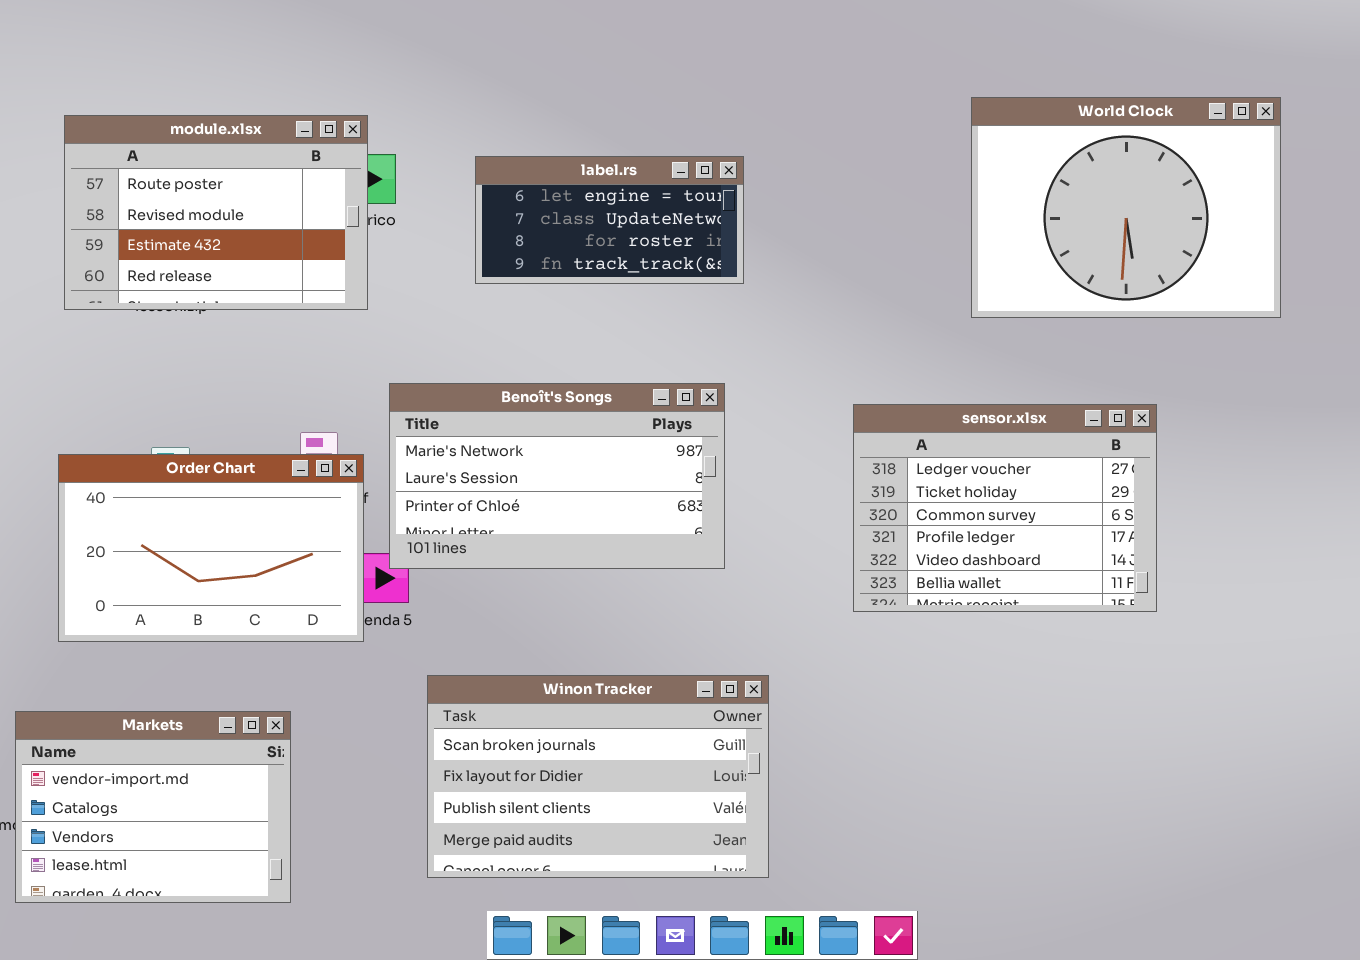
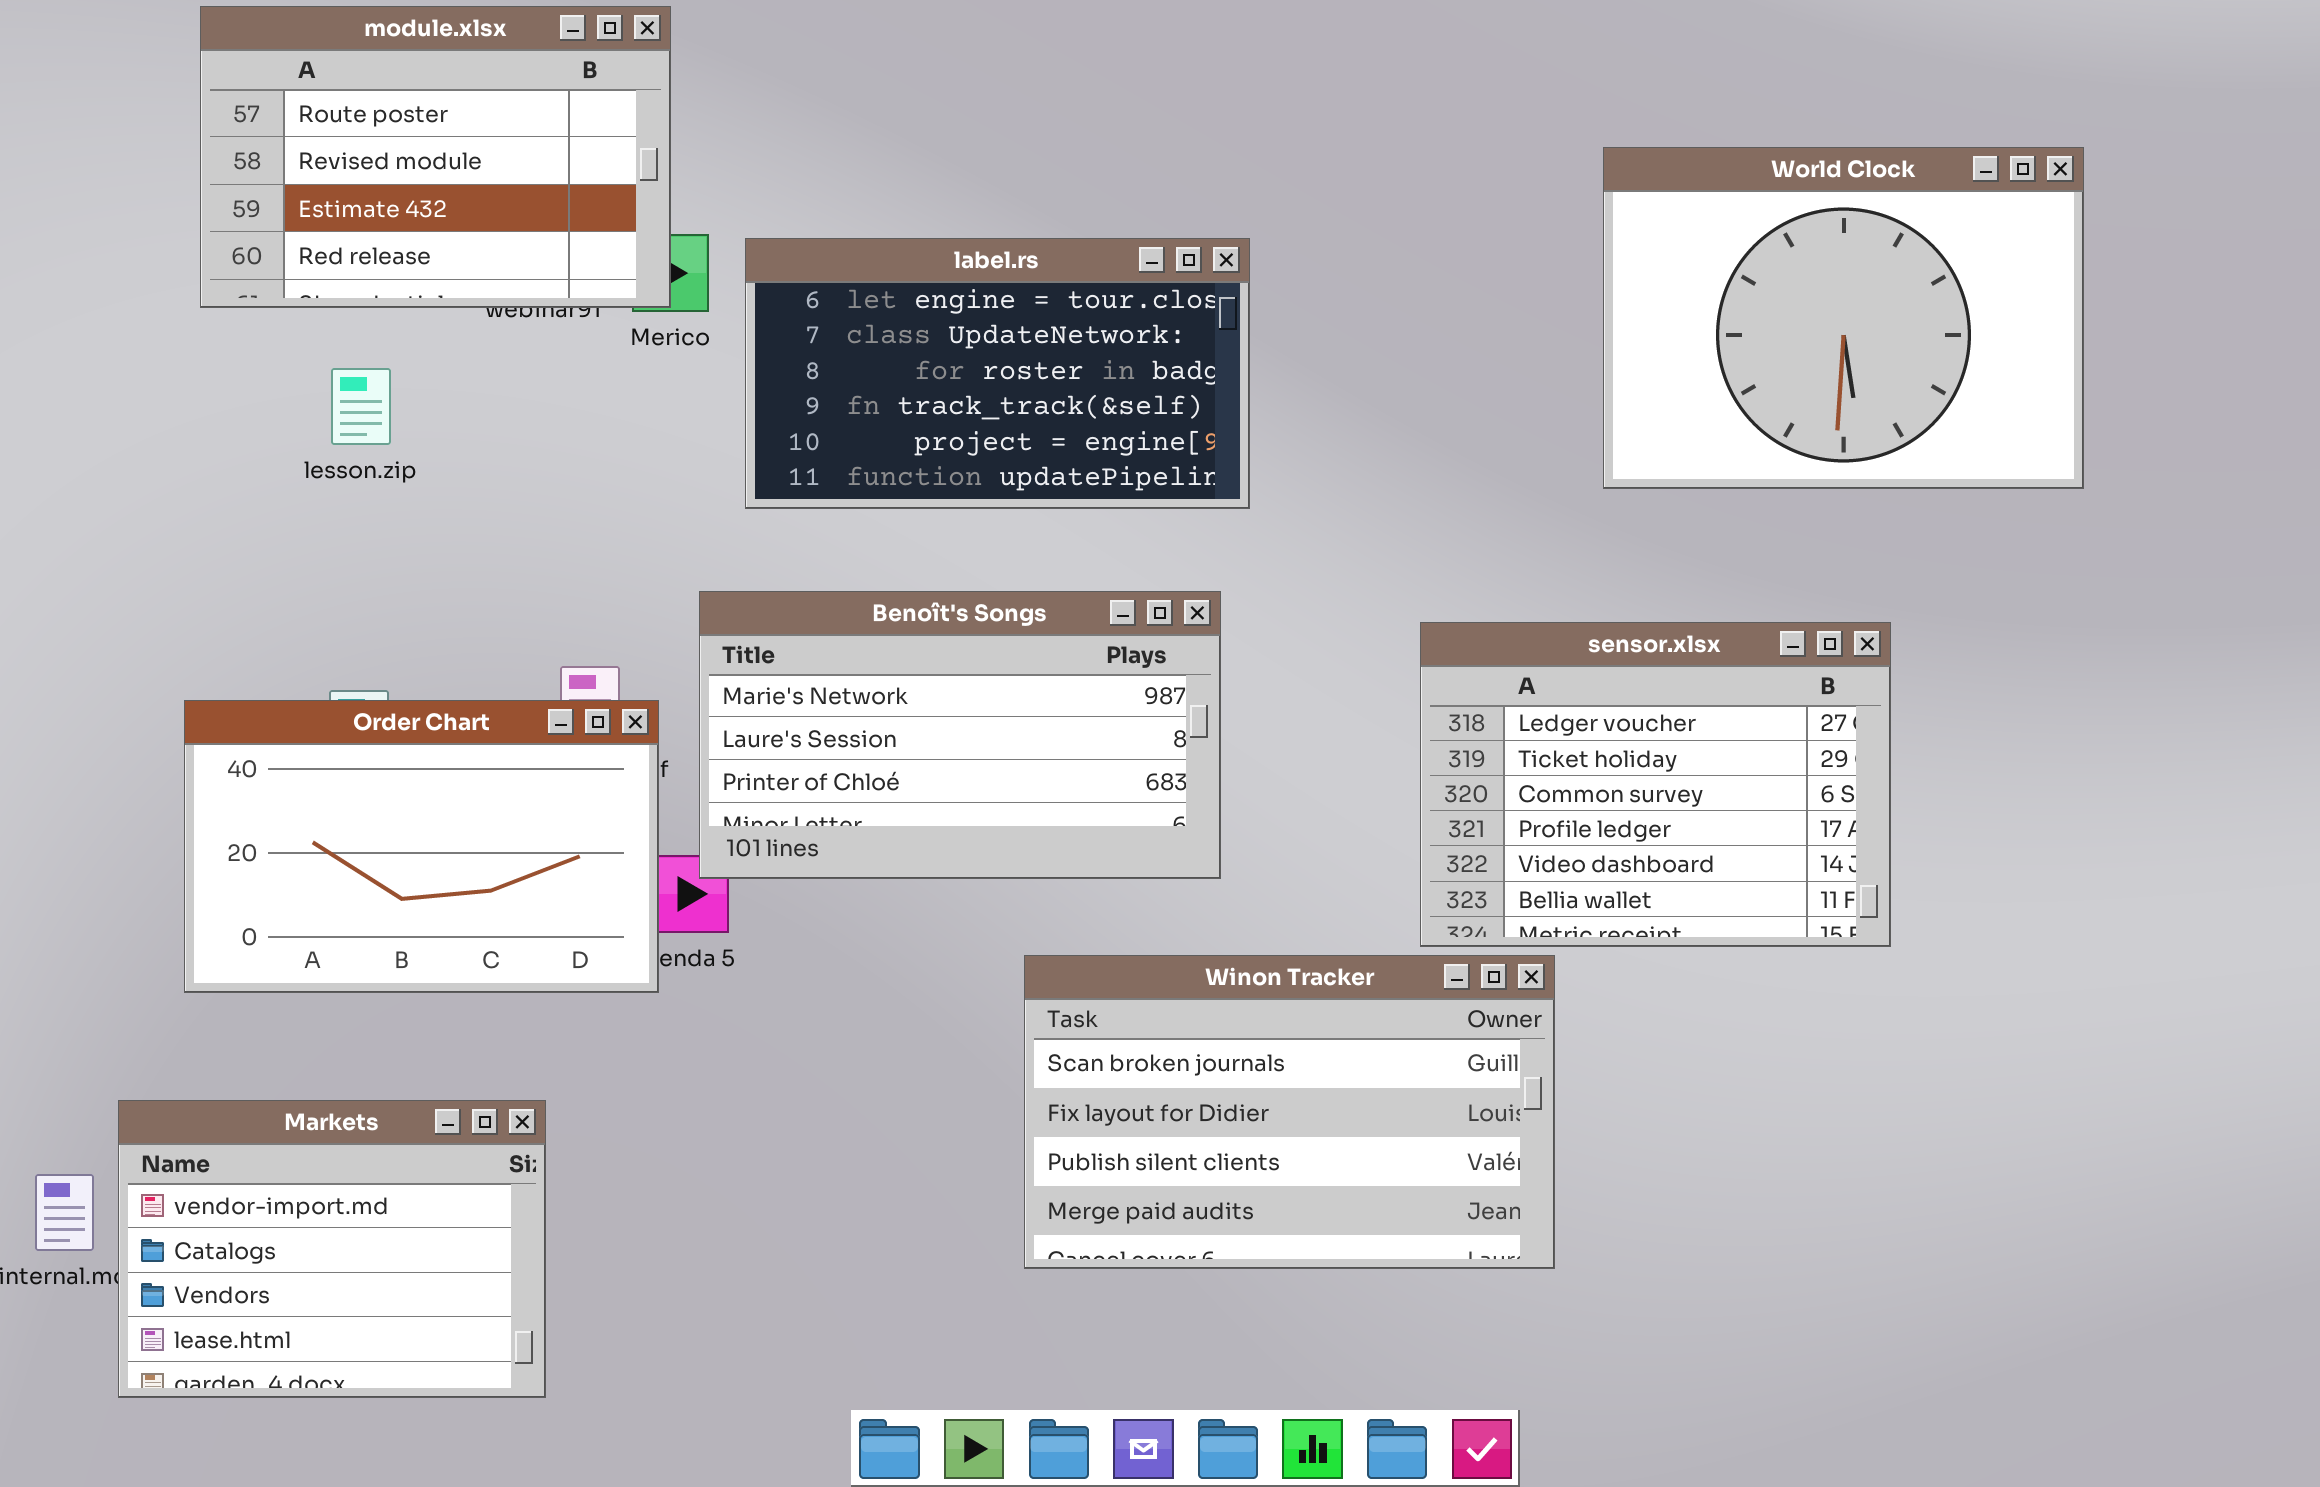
module.xlsx: [64,115,368,310] -> [200,6,671,308], moved
label.rs: [475,156,744,284] -> [745,238,1250,509], resized
Winon Tracker: [427,675,769,878] -> [1024,955,1555,1269], moved

